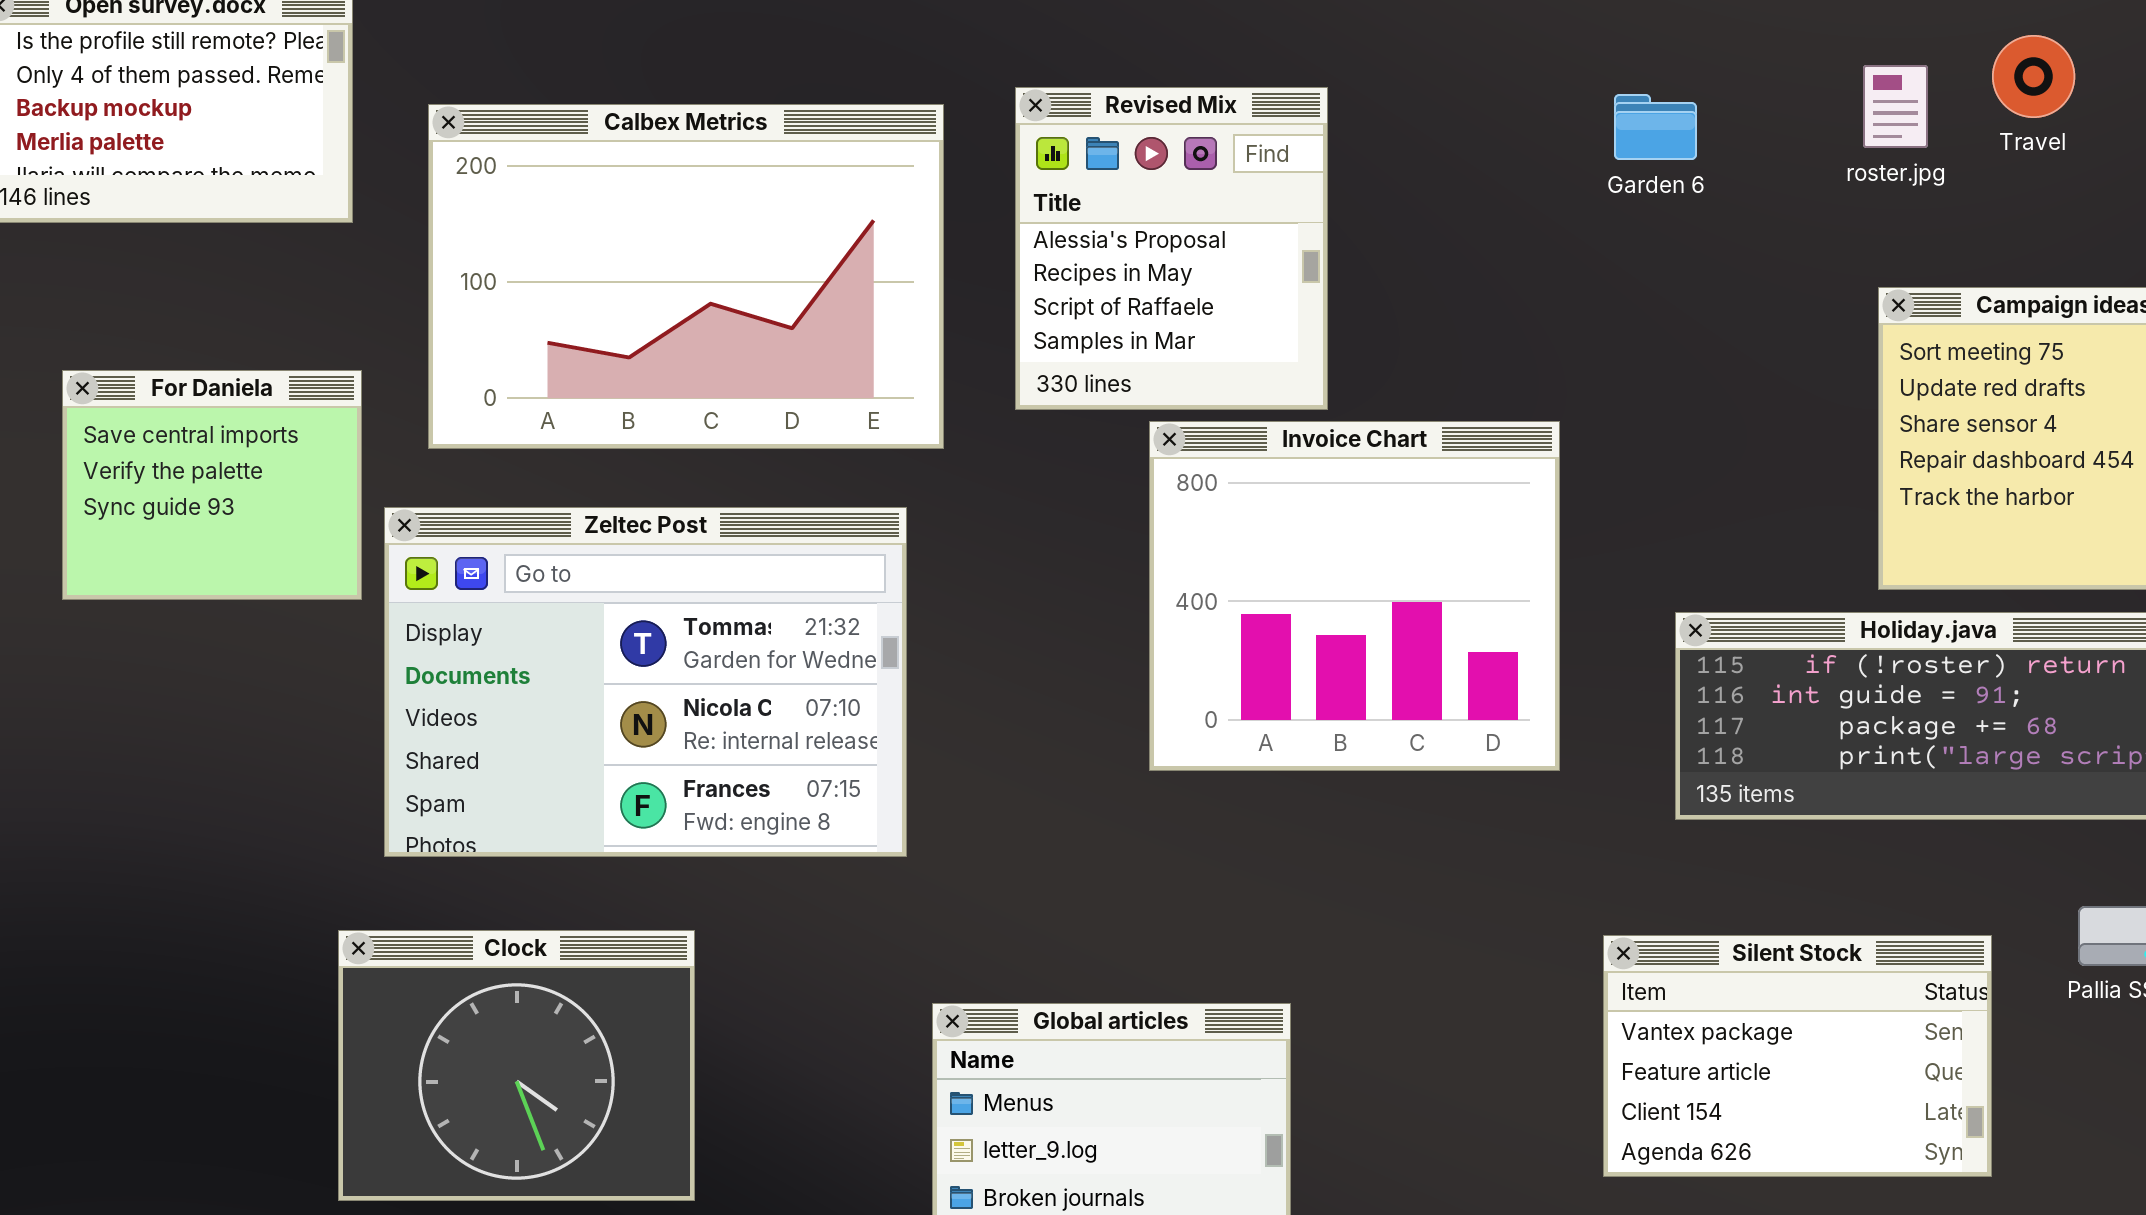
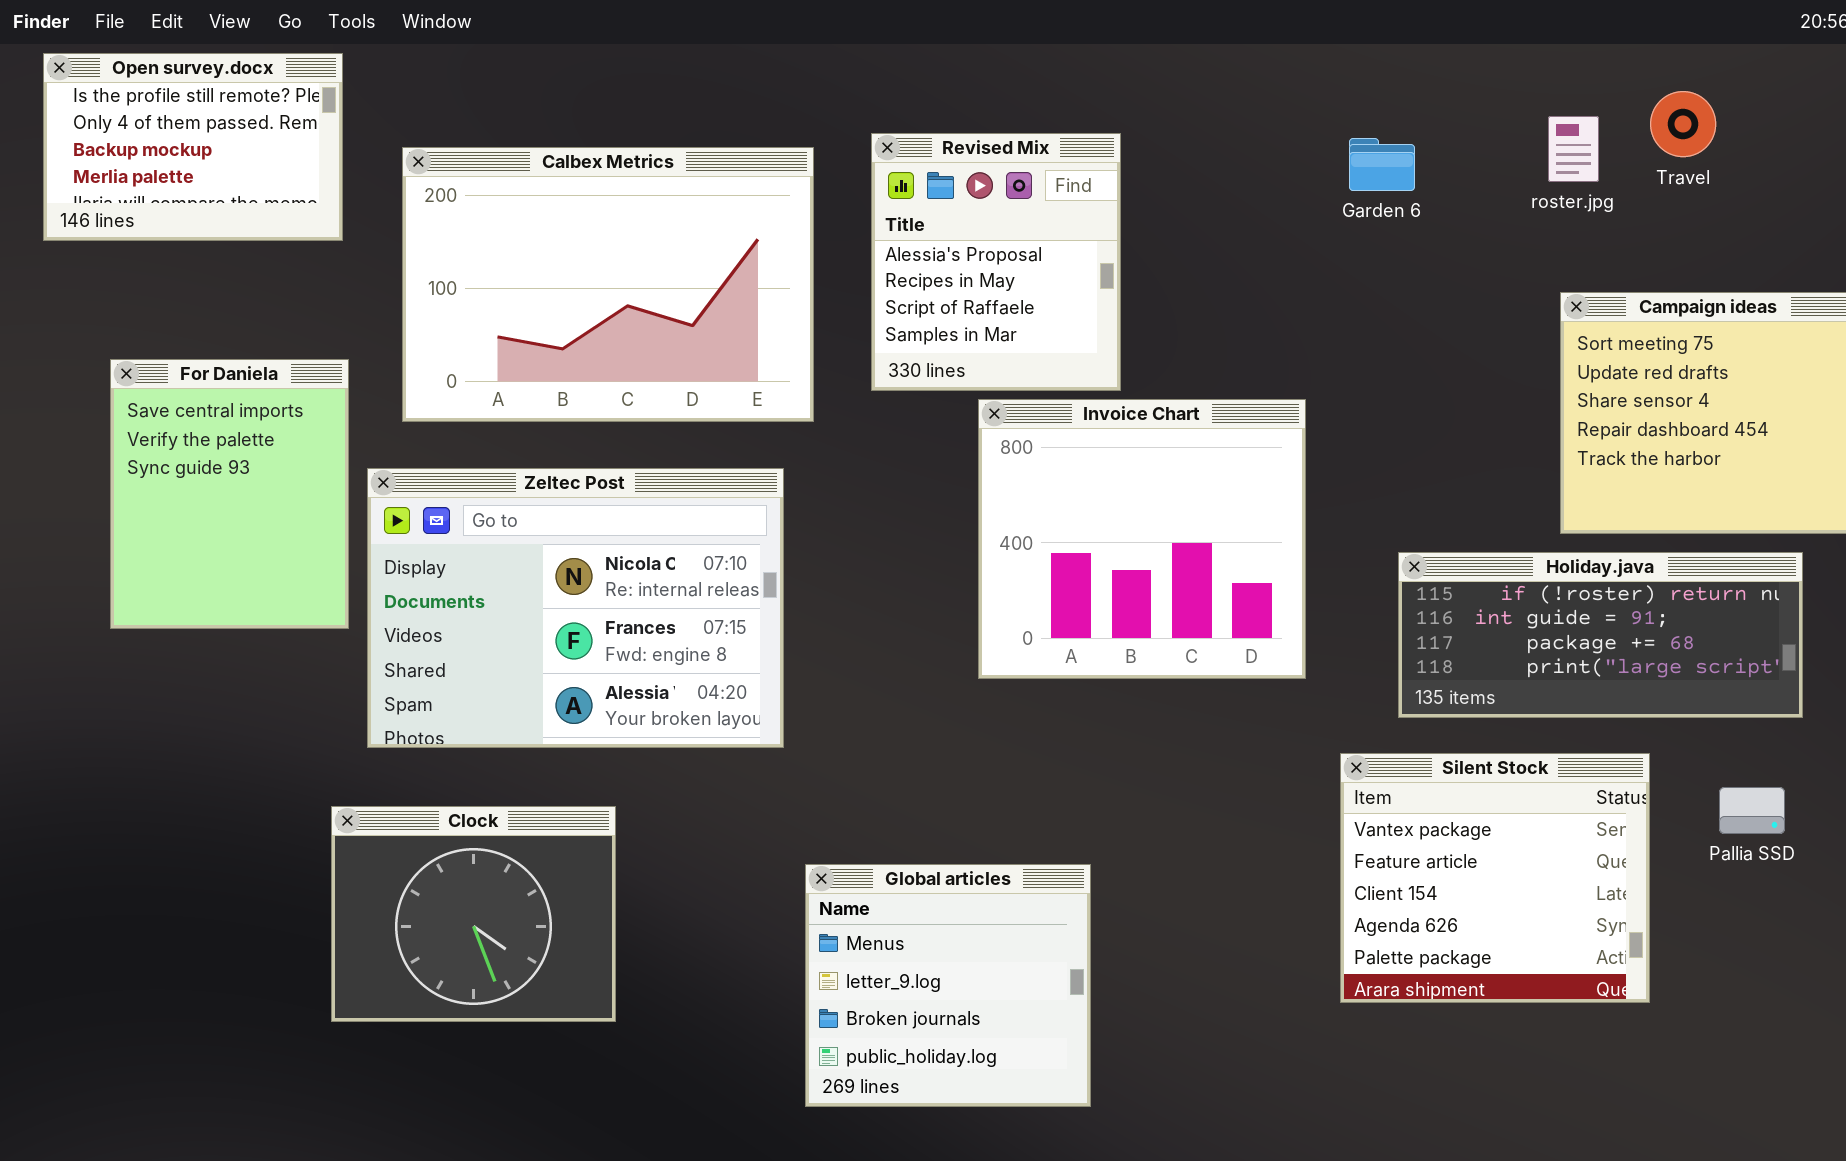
For Daniela: [62,370,362,600] -> [110,359,349,629], resized
Zeltec Post: [384,507,907,857] -> [367,468,784,748], scrolled down 1 row
Silent Stock: [1603,935,1992,1177] -> [1340,753,1650,1003], resized

